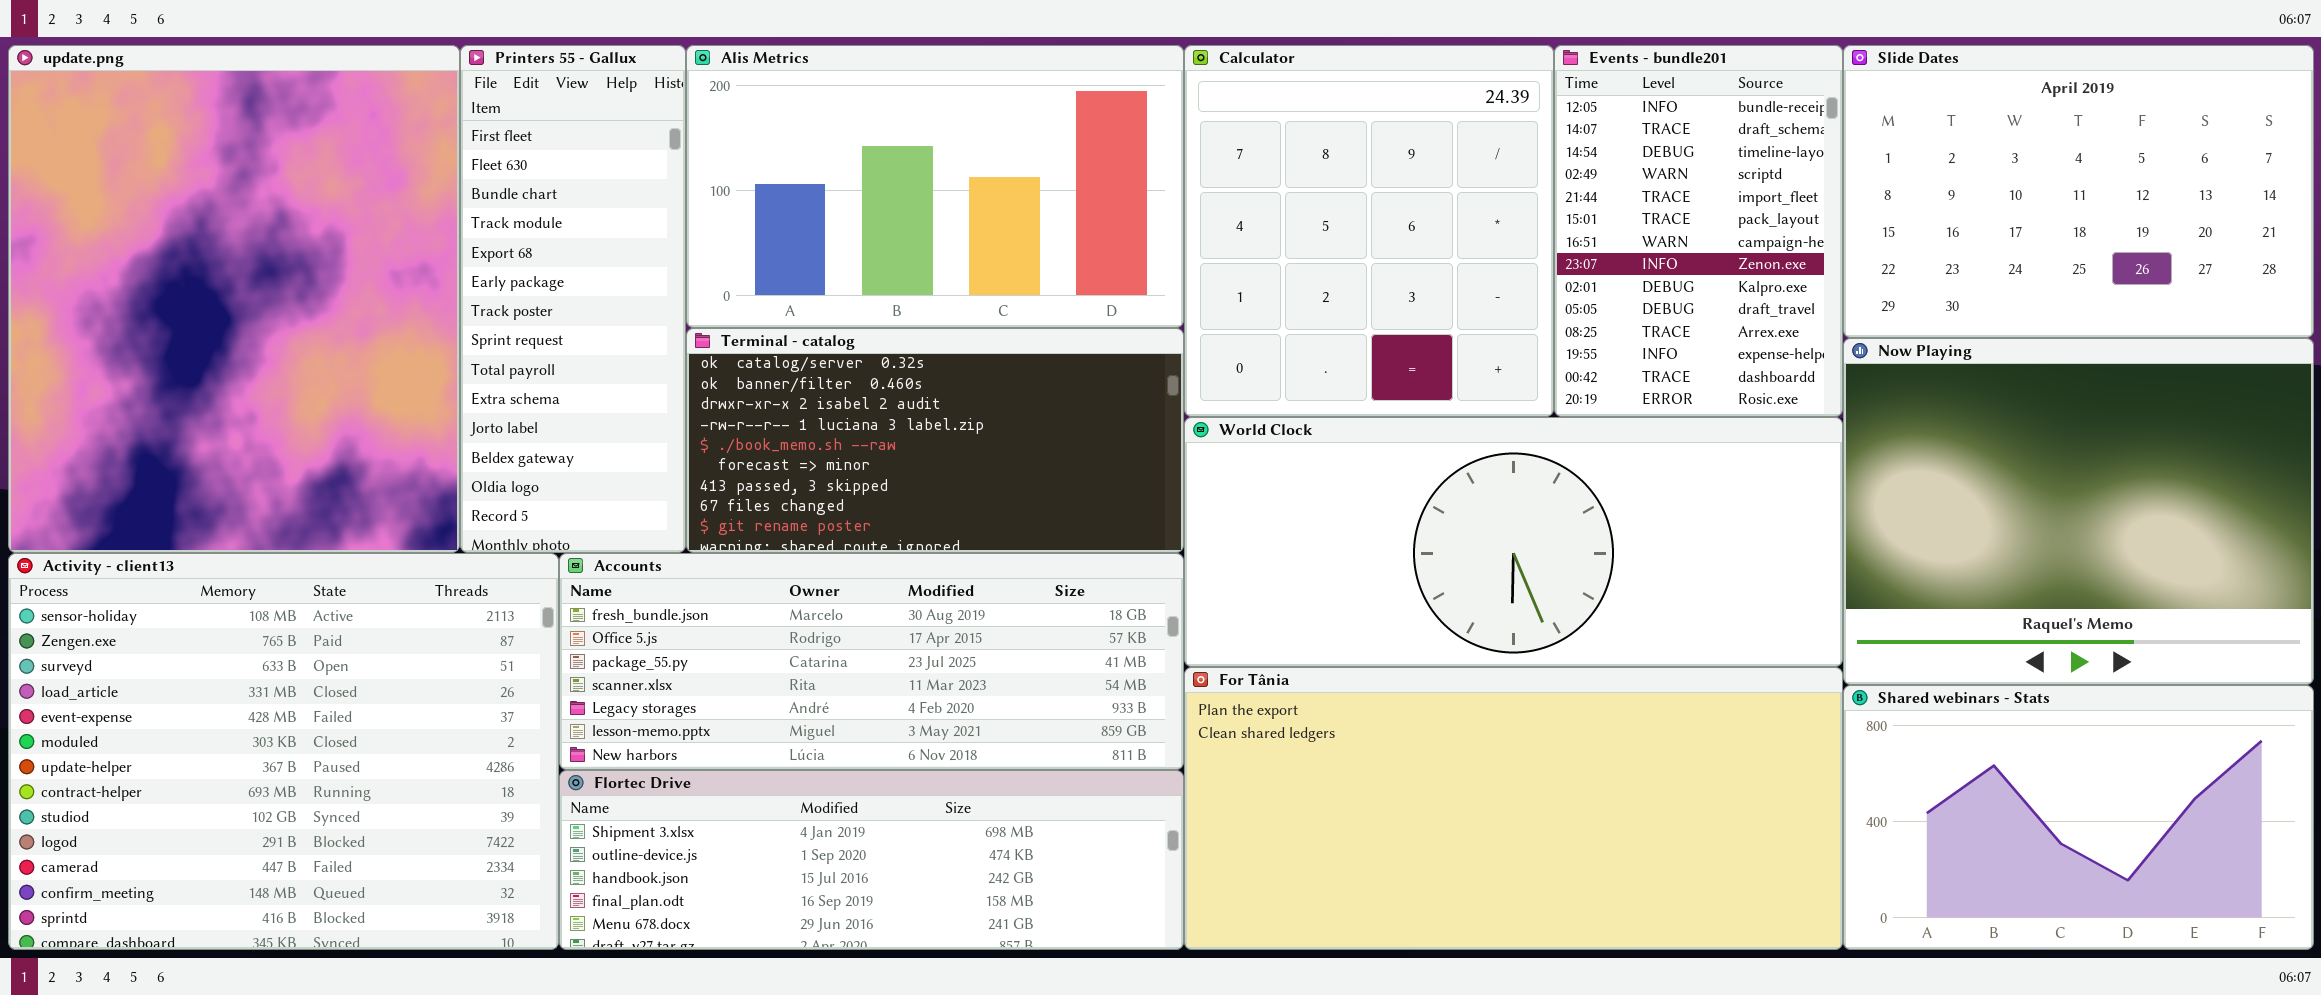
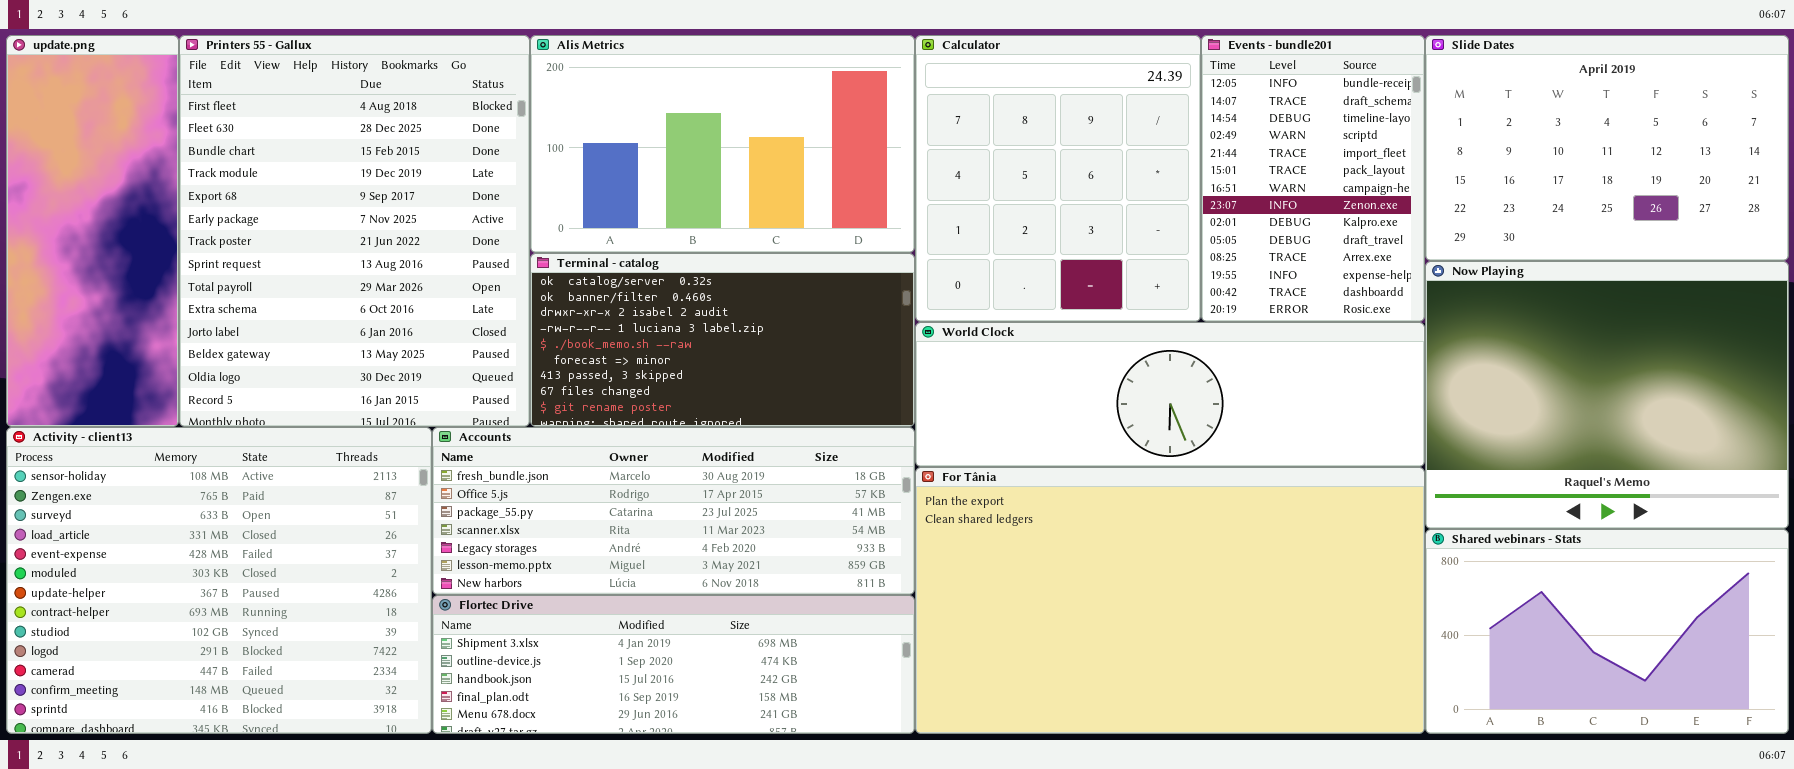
update.png: [8,45,460,553] -> [6,35,179,427], resized
Printers 55 - Gallux: [460,45,686,553] -> [179,35,530,427], resized
World Clock: [1184,417,1843,667] -> [915,322,1425,467], resized
For Tânia: [1184,667,1843,950] -> [915,467,1425,734], resized

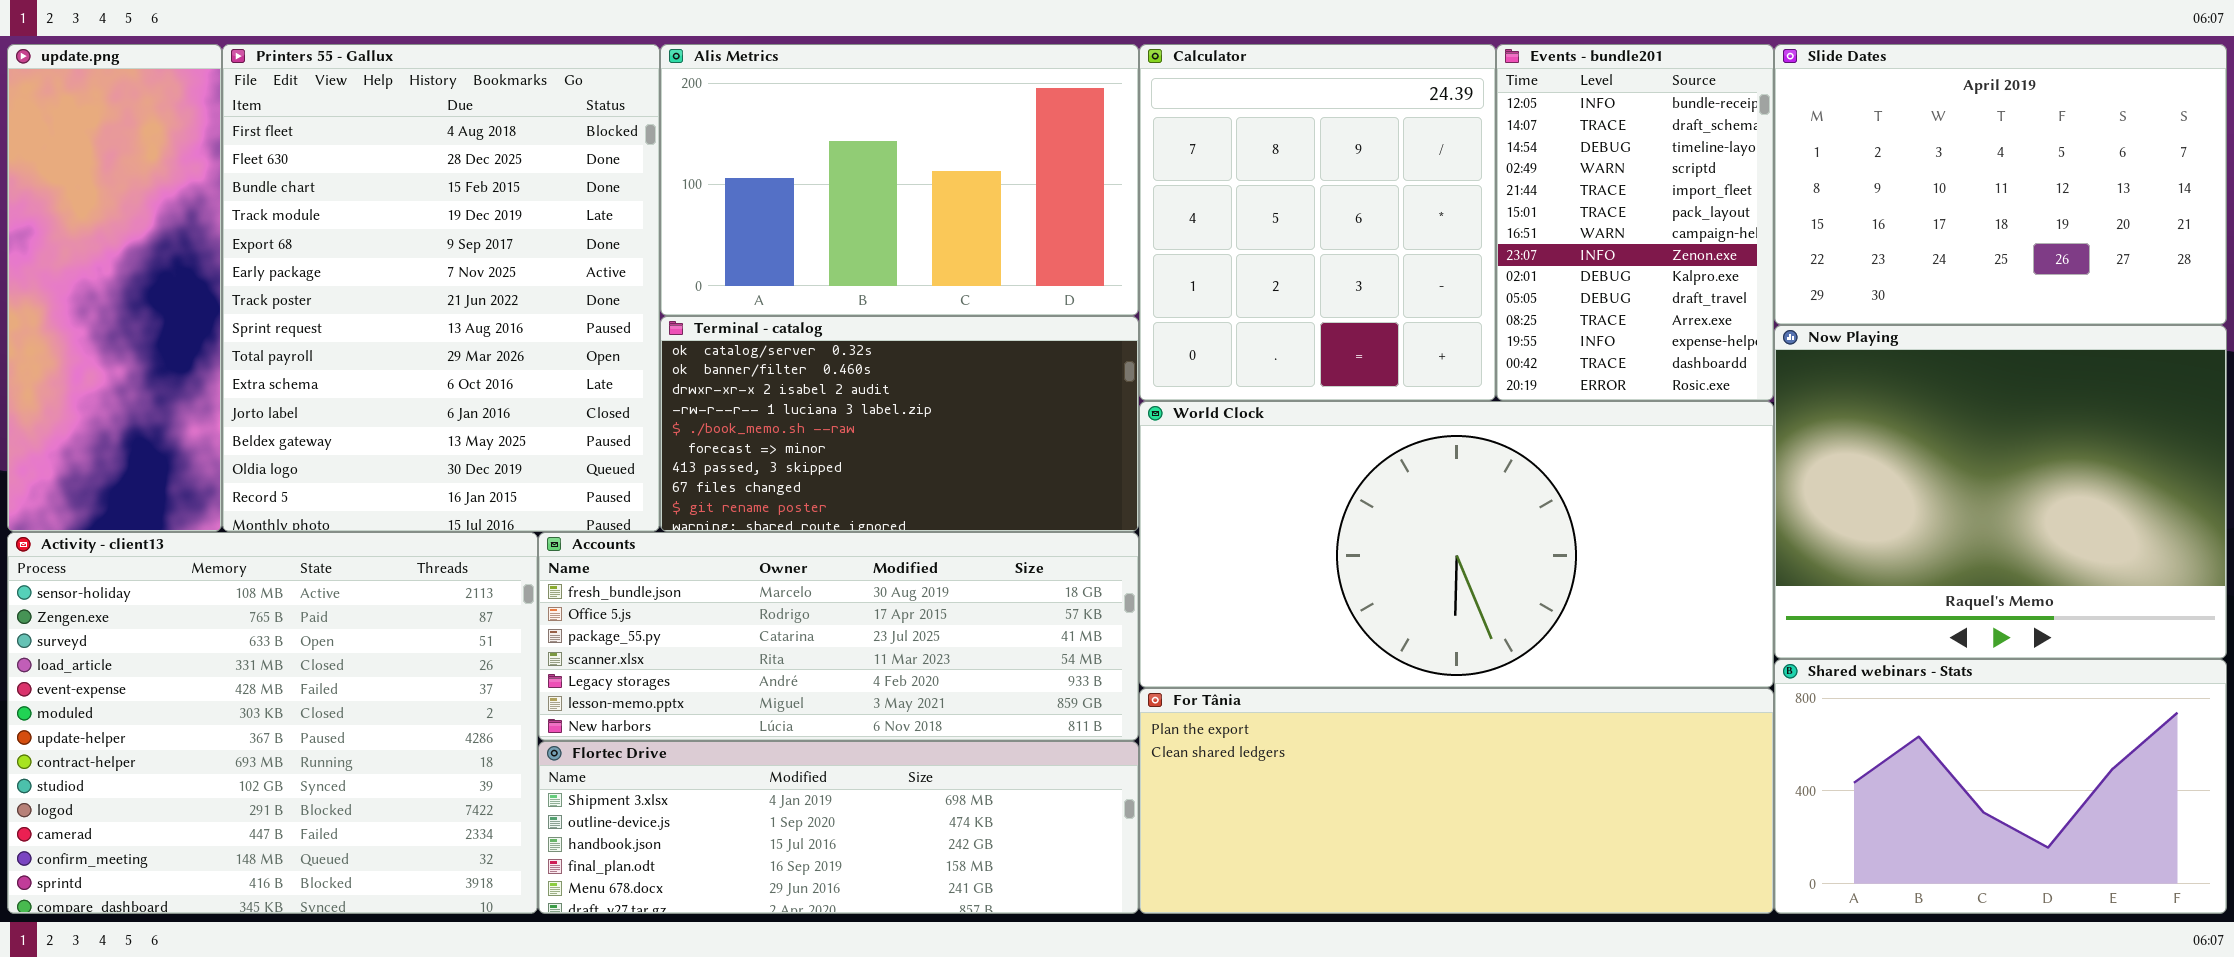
World Clock: [915,322,1425,467] -> [1139,401,1774,688], resized
For Tânia: [915,467,1425,734] -> [1139,688,1774,914], resized

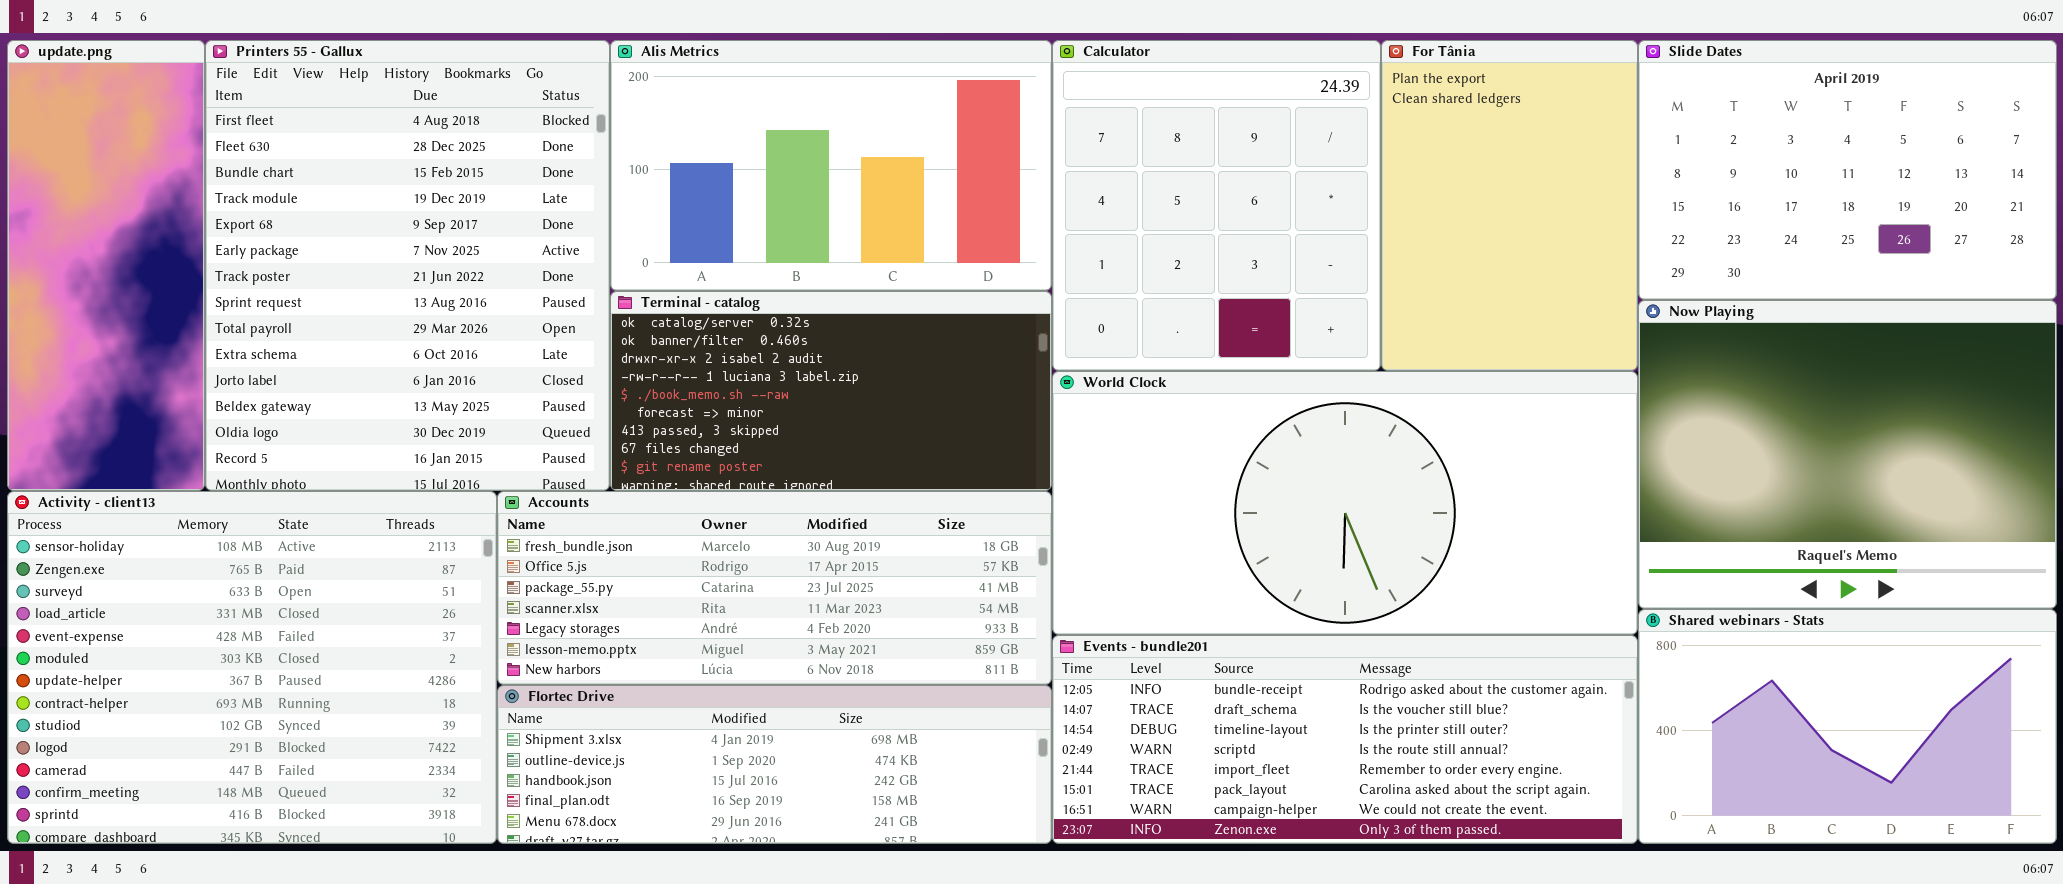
Events - bundle201: [1496,44,1774,401] -> [1052,635,1638,844], moved, resized
For Tânia: [1139,688,1774,914] -> [1381,40,1638,371], moved, resized

